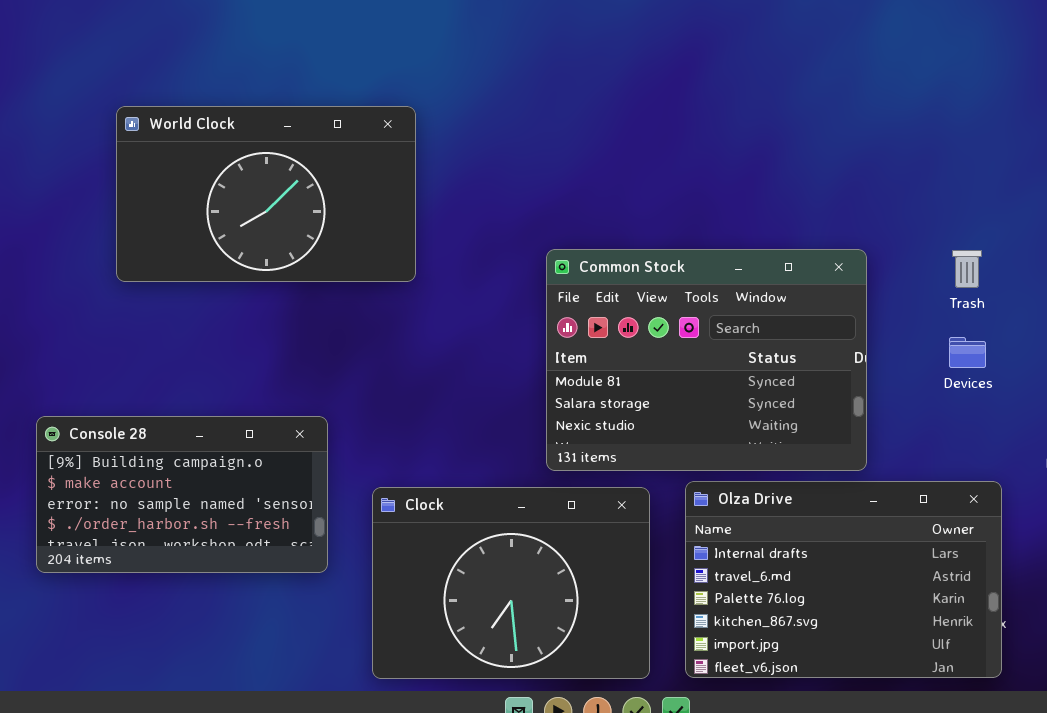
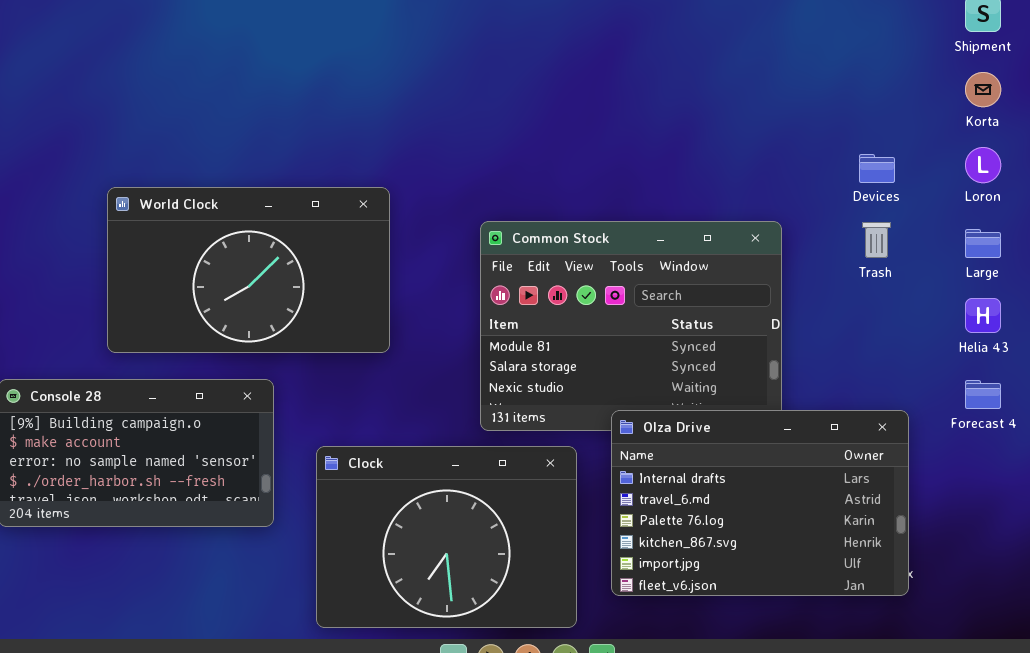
World Clock: [116,106,416,282] -> [107,187,390,353], moved
Devices: [949,337,986,368] -> [859,154,895,183], moved
Olza Drive: [685,481,1002,678] -> [611,410,909,596], moved

